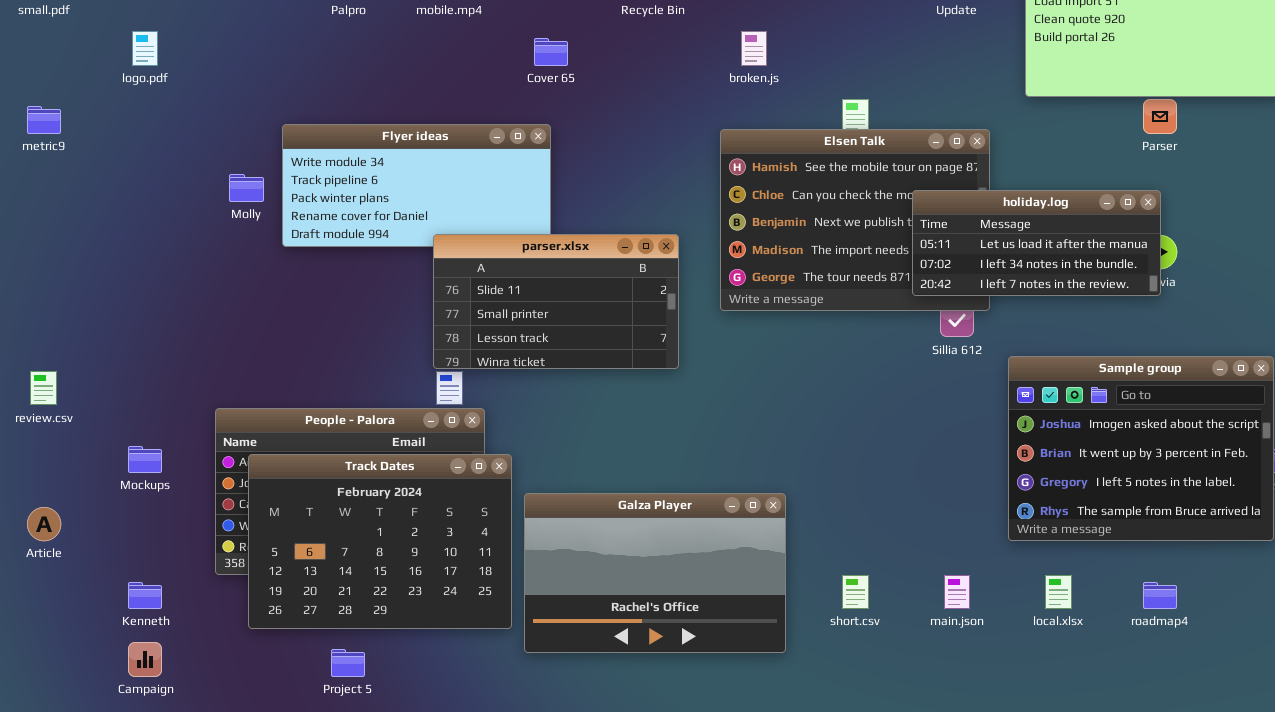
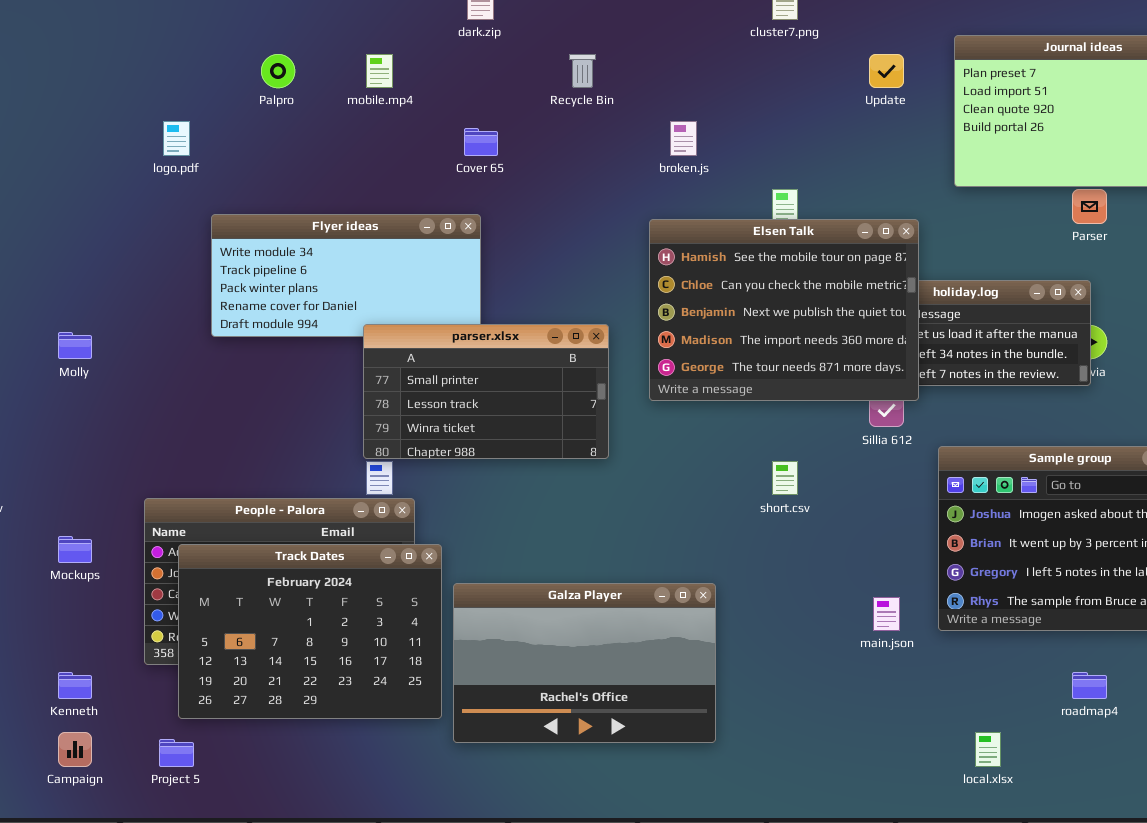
logo.pdf: [132,31,158,66] -> [163,121,190,156], moved
Elsen Talk: [720,129,990,311] -> [649,219,919,401], raised
Molly: [229,174,264,202] -> [58,332,92,359], moved
parser.xlsx: [433,234,679,369] -> [363,324,609,459], scrolled down 1 row
short.csv: [842,575,869,609] -> [772,461,798,495], moved
main.json: [944,575,970,609] -> [873,597,900,631], moved
local.xlsx: [1045,575,1072,609] -> [975,732,1001,767], moved
Project 5: [331,649,365,677] -> [159,739,194,767], moved

